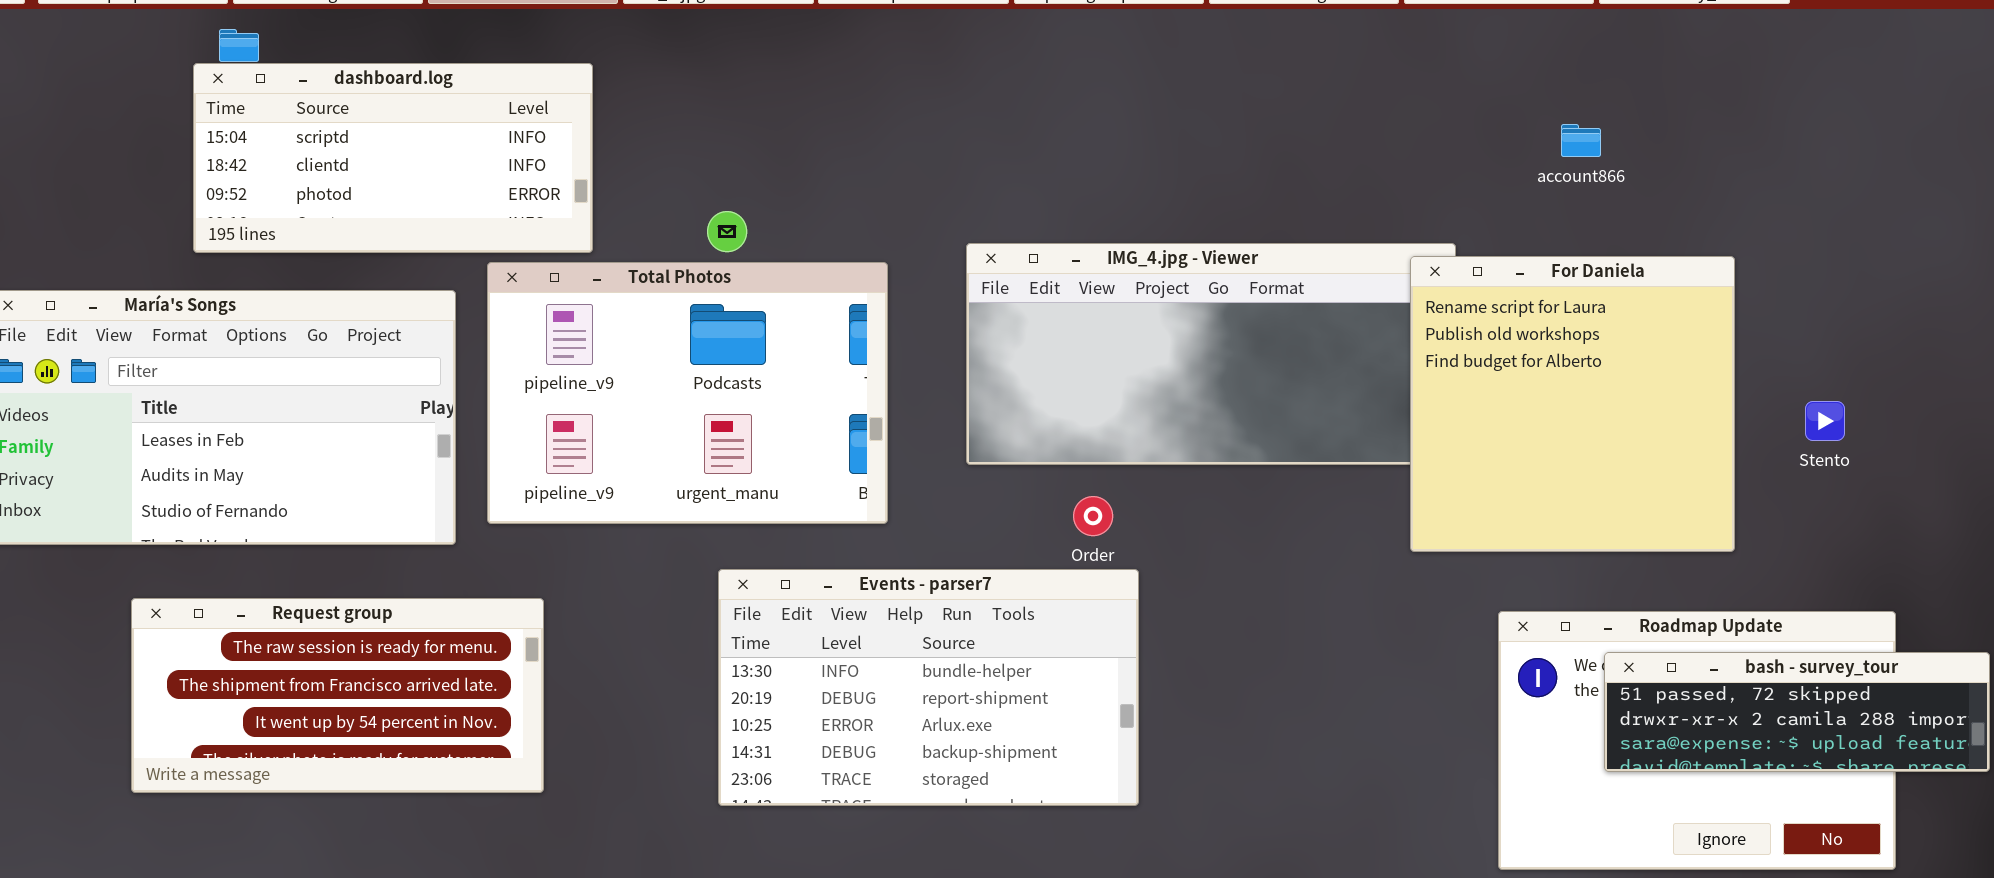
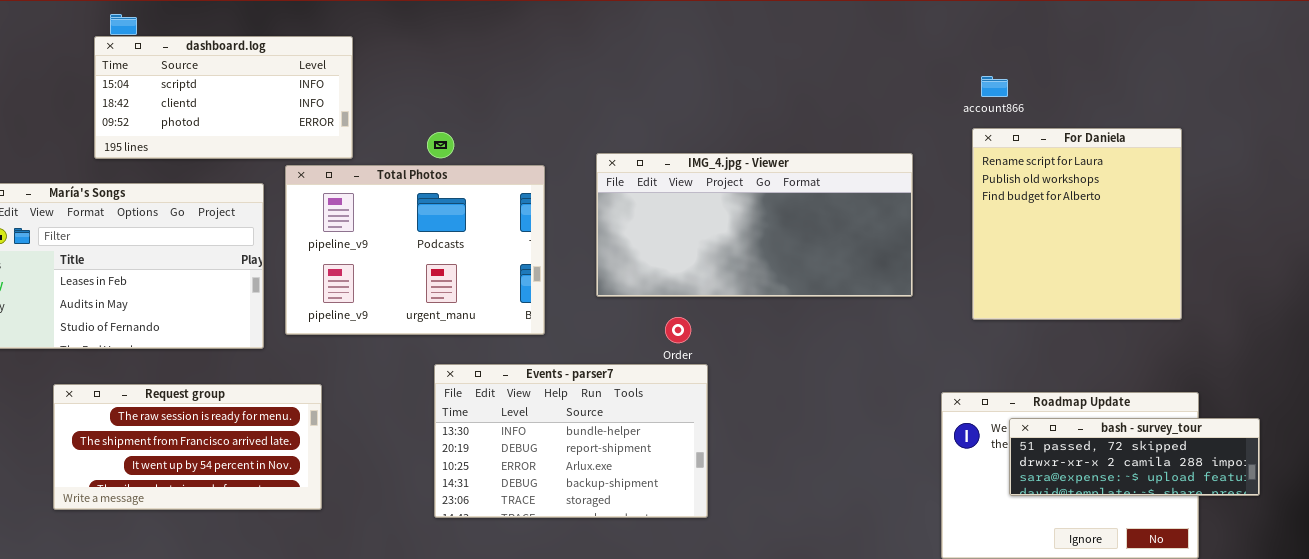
For Daniela: [1410,256,1735,552] -> [972,128,1182,320], moved

